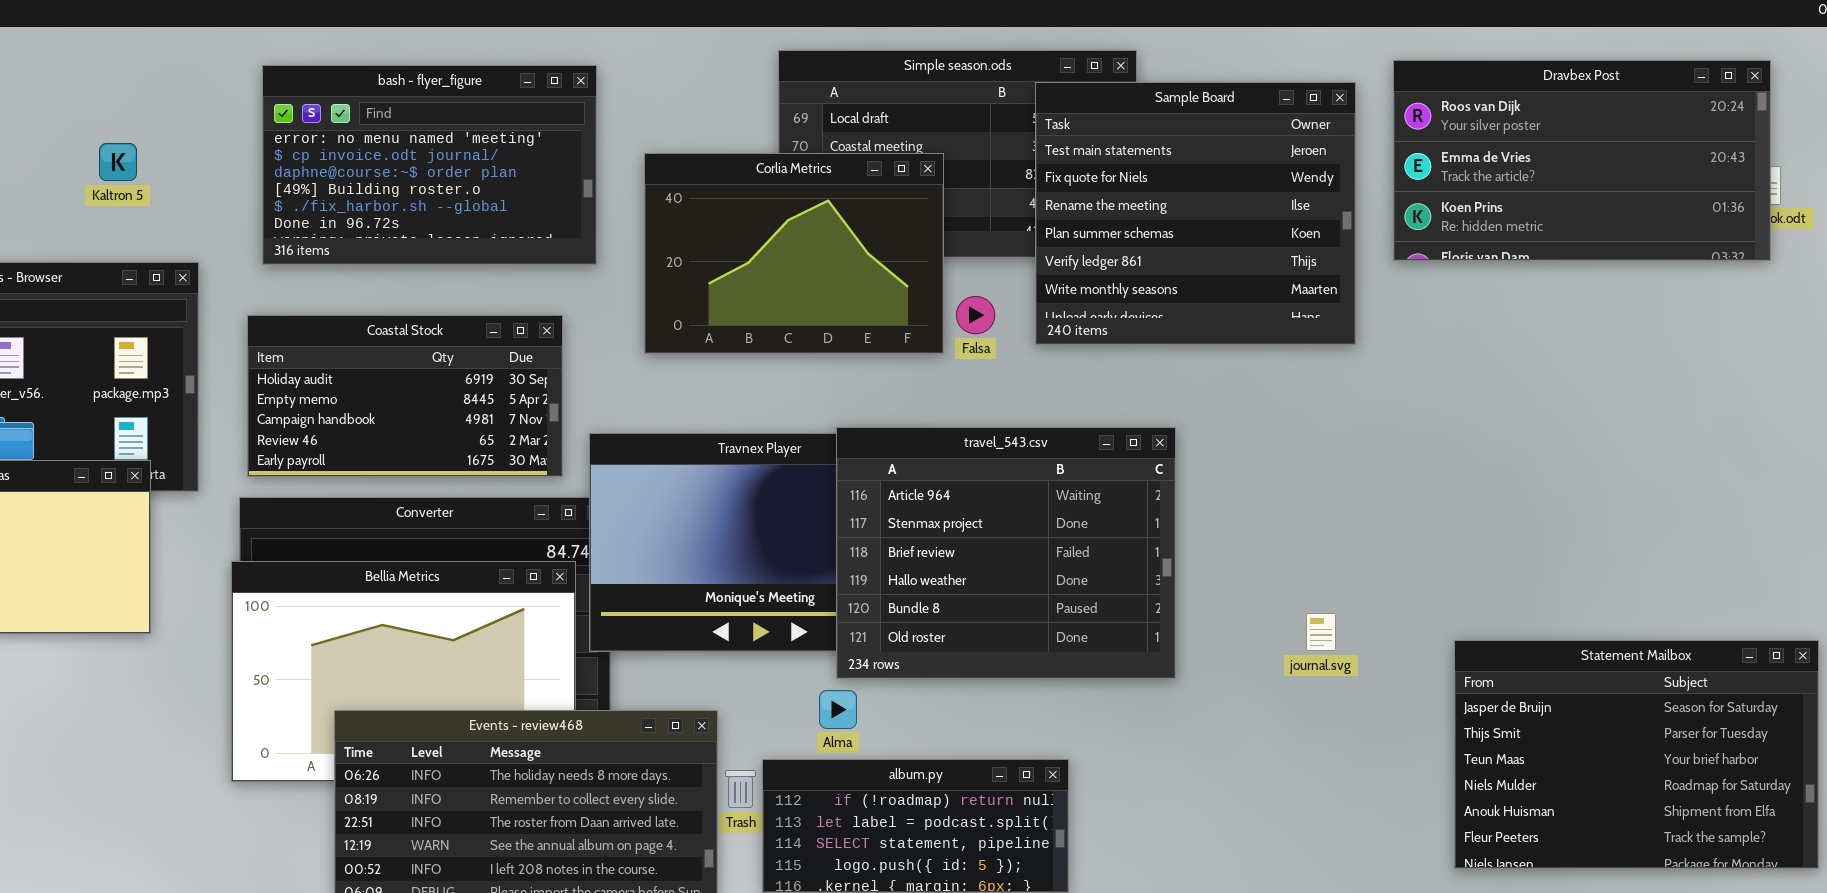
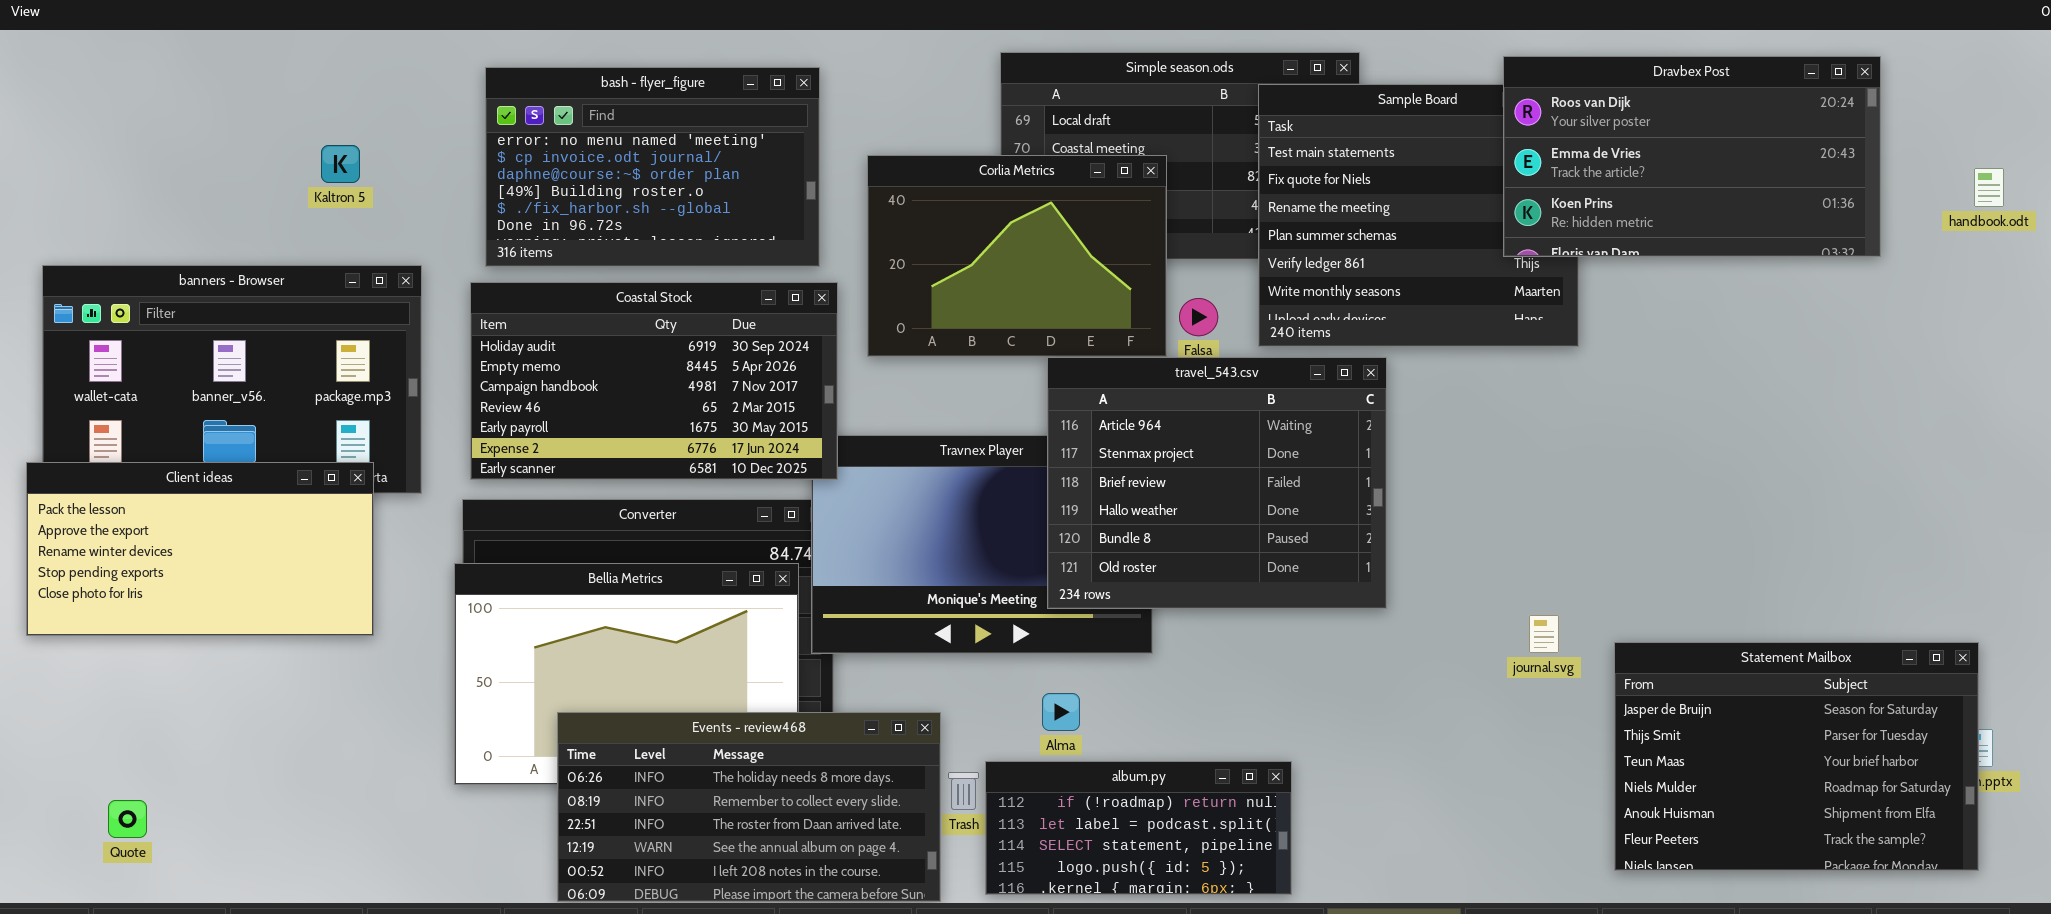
Dravbex Post: [1393,60,1771,261] -> [1503,56,1881,257], moved
Coastal Stock: [247,315,563,477] -> [470,282,838,480], resized
travel_543.csv: [836,427,1176,679] -> [1047,357,1387,609], moved
Statement Mailbox: [1454,640,1819,869] -> [1614,642,1979,871], moved

